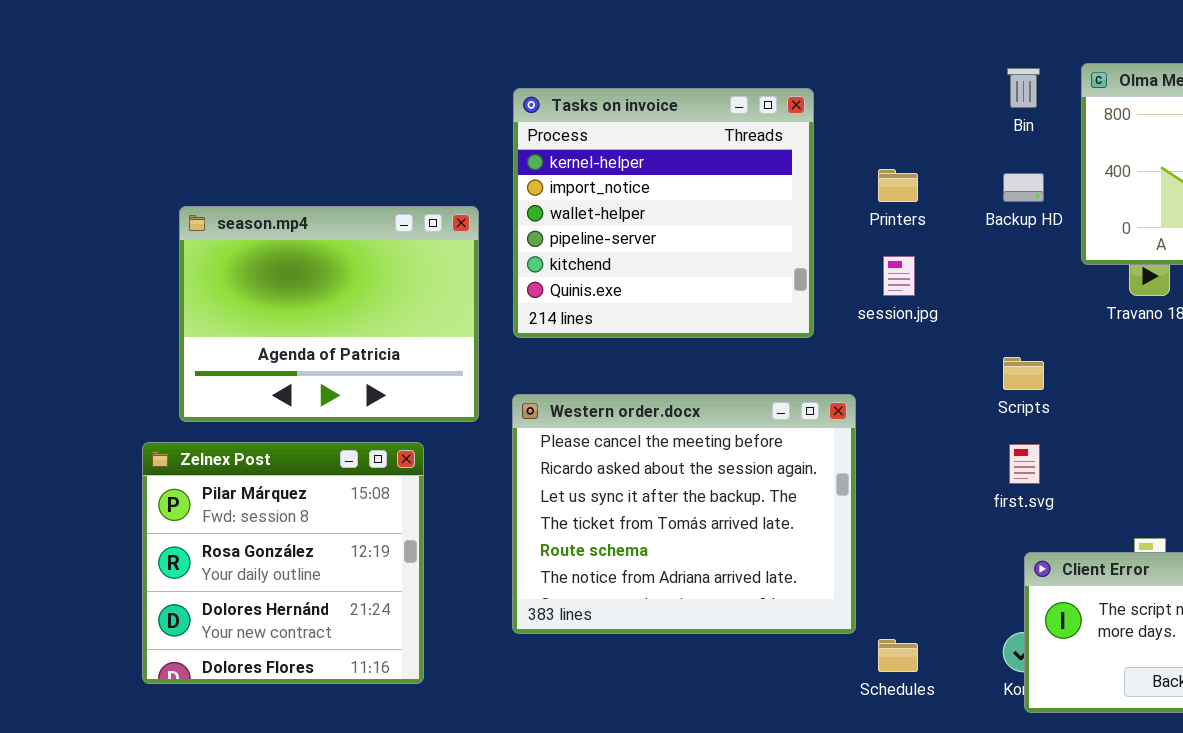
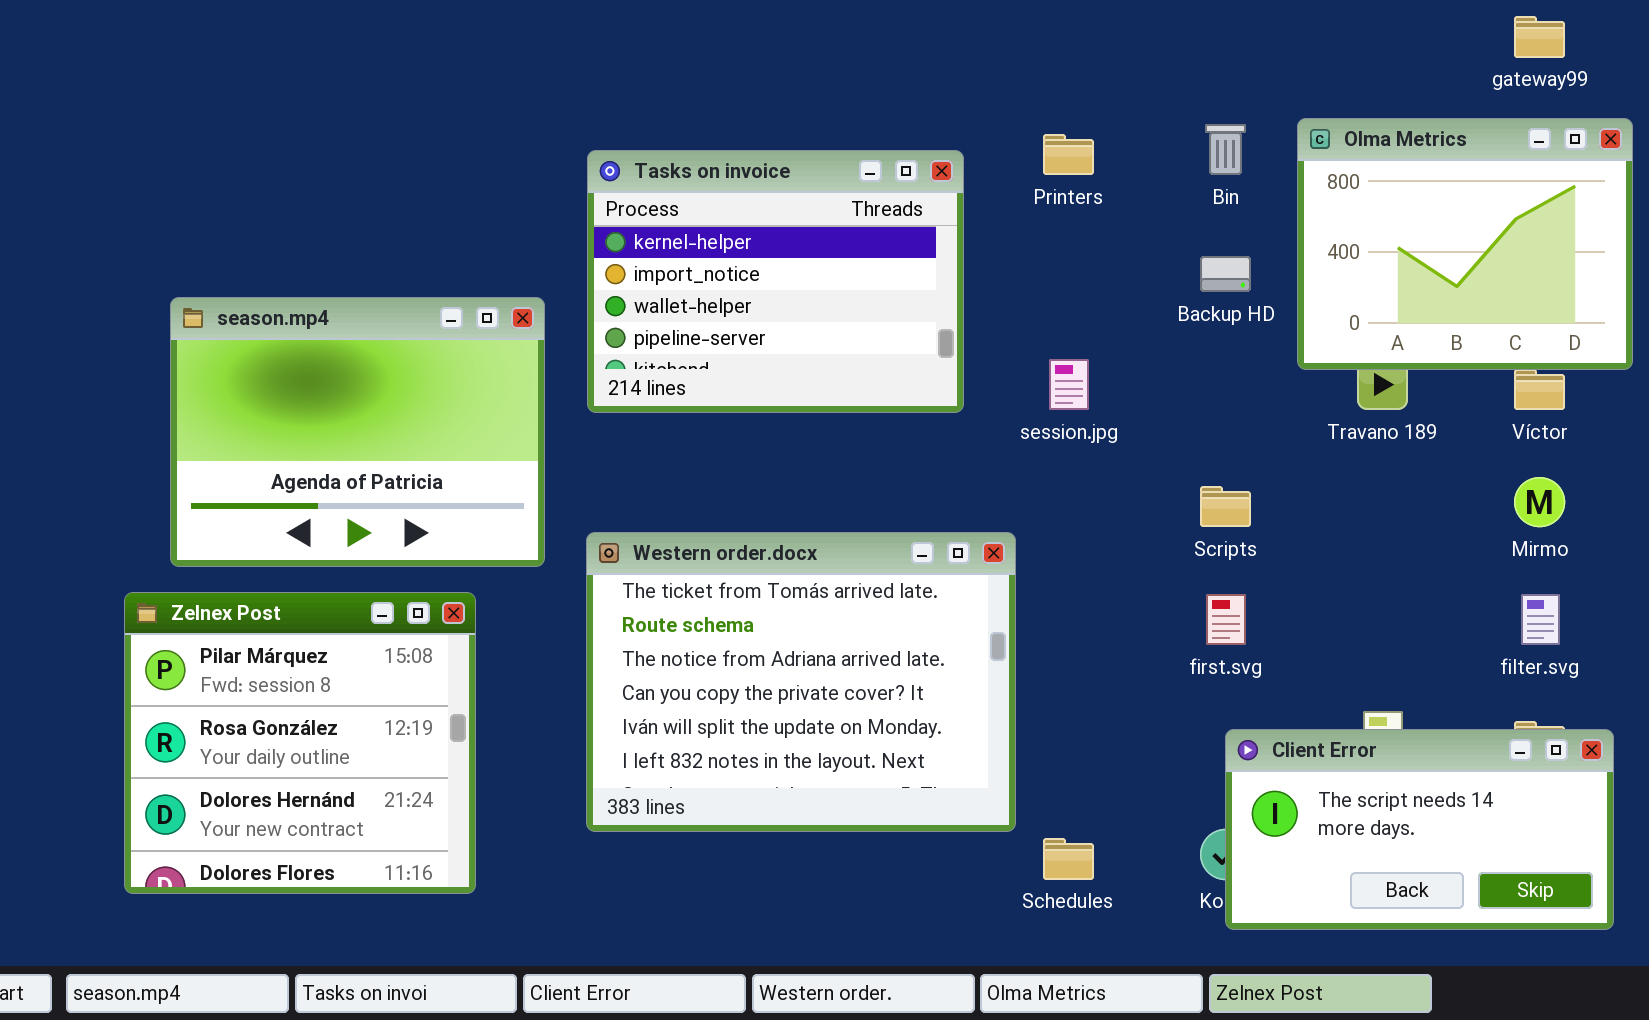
Tasks on invoice: [513,88,814,338] -> [587,150,964,413], resized
Printers: [878,169,918,202] -> [1043,134,1094,175], moved
Western order.docx: [512,394,856,634] -> [586,532,1016,832], scrolled down 3 rows

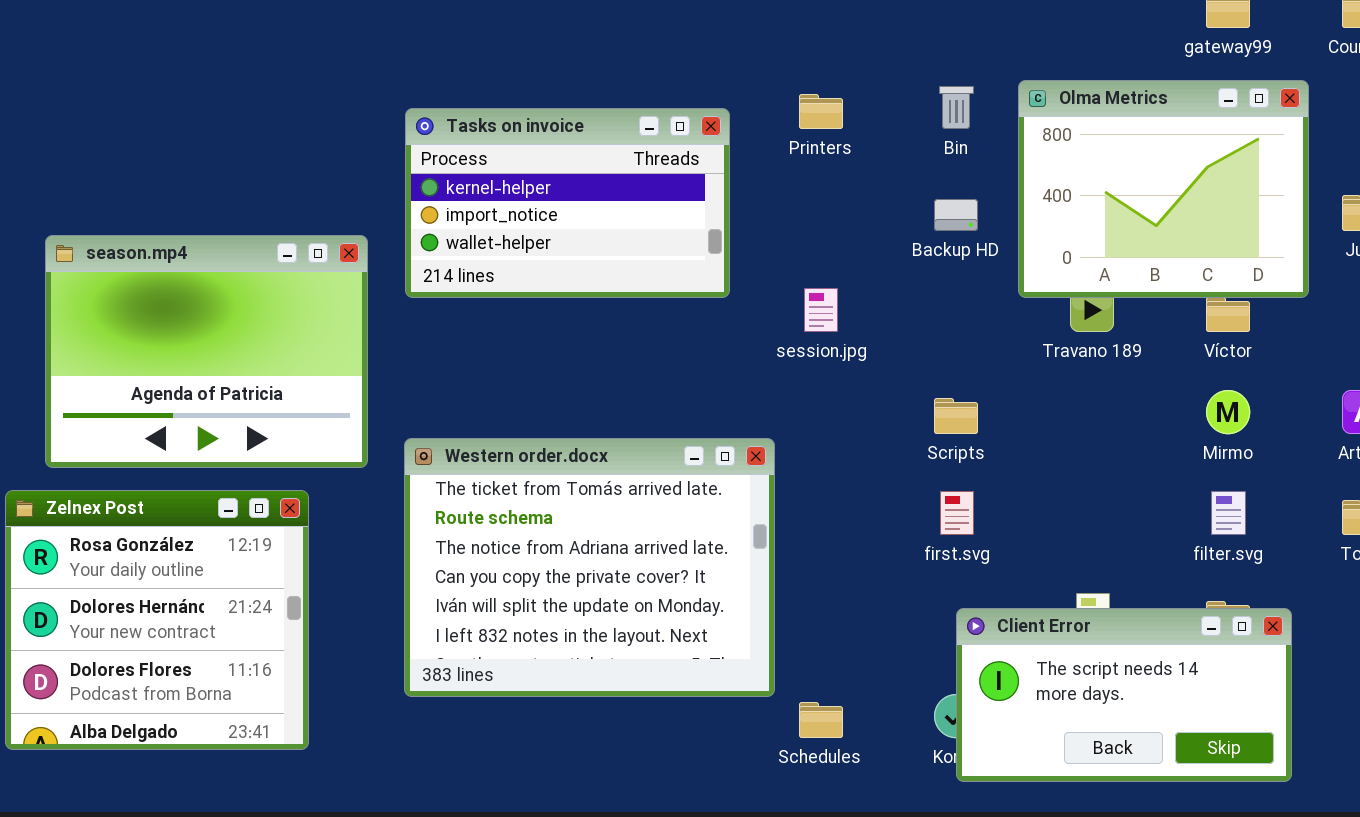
Tasks on invoice: [587,150,964,413] -> [405,108,730,298], resized
Zelnex Post: [124,592,476,894] -> [5,490,309,750], scrolled down 1 row

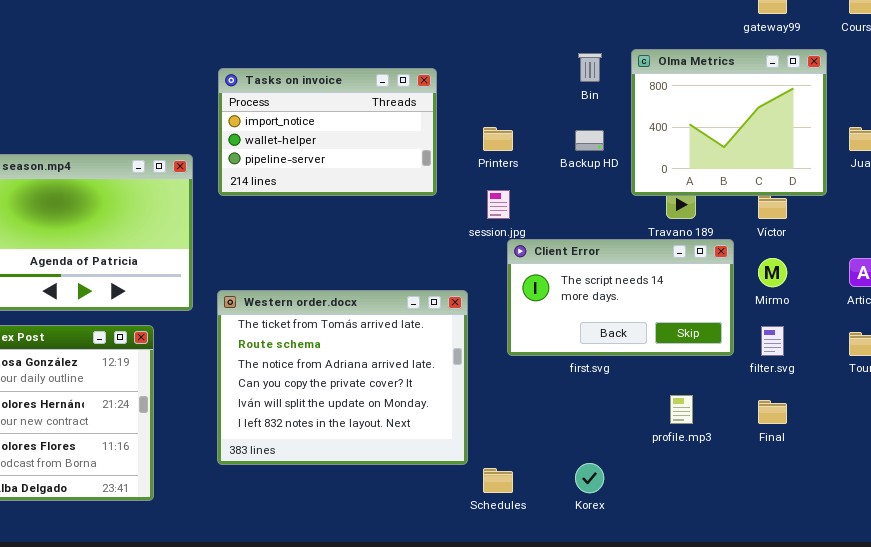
Printers: [799,94,843,129] -> [483,127,513,151], moved
Tasks on invoice: [405,108,730,298] -> [218,68,437,196], scrolled down 1 row
Client Error: [956,608,1292,782] -> [507,239,734,356], moved

